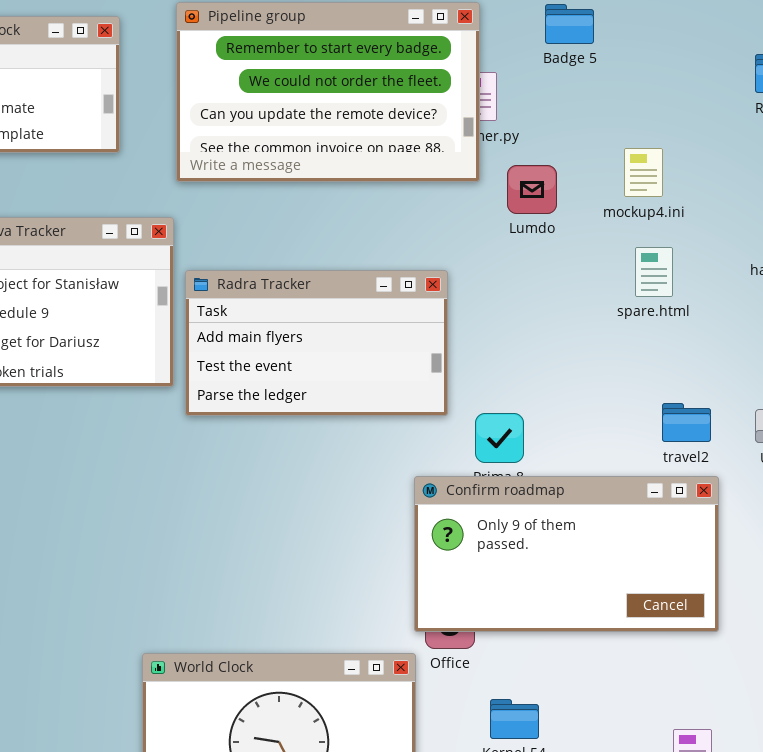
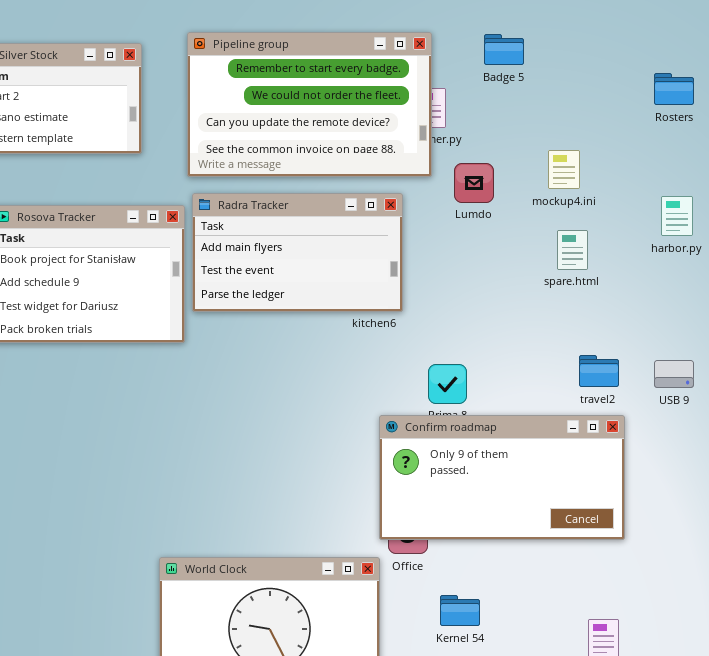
Radra Tracker: [185,270,448,416] -> [192,193,403,312], moved

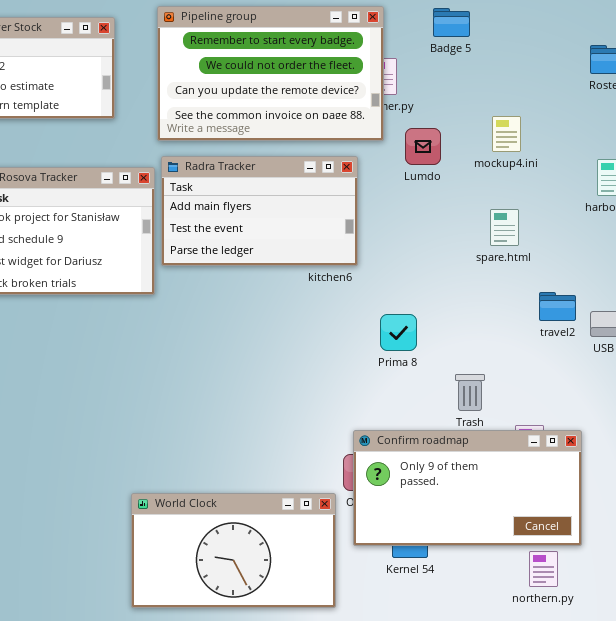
spare.html: [557,230,588,270] -> [490,209,519,246], moved
travel2: [579,355,619,387] -> [539,292,576,321], moved
Confirm roadmap: [379,415,625,540] -> [353,430,582,546], moved

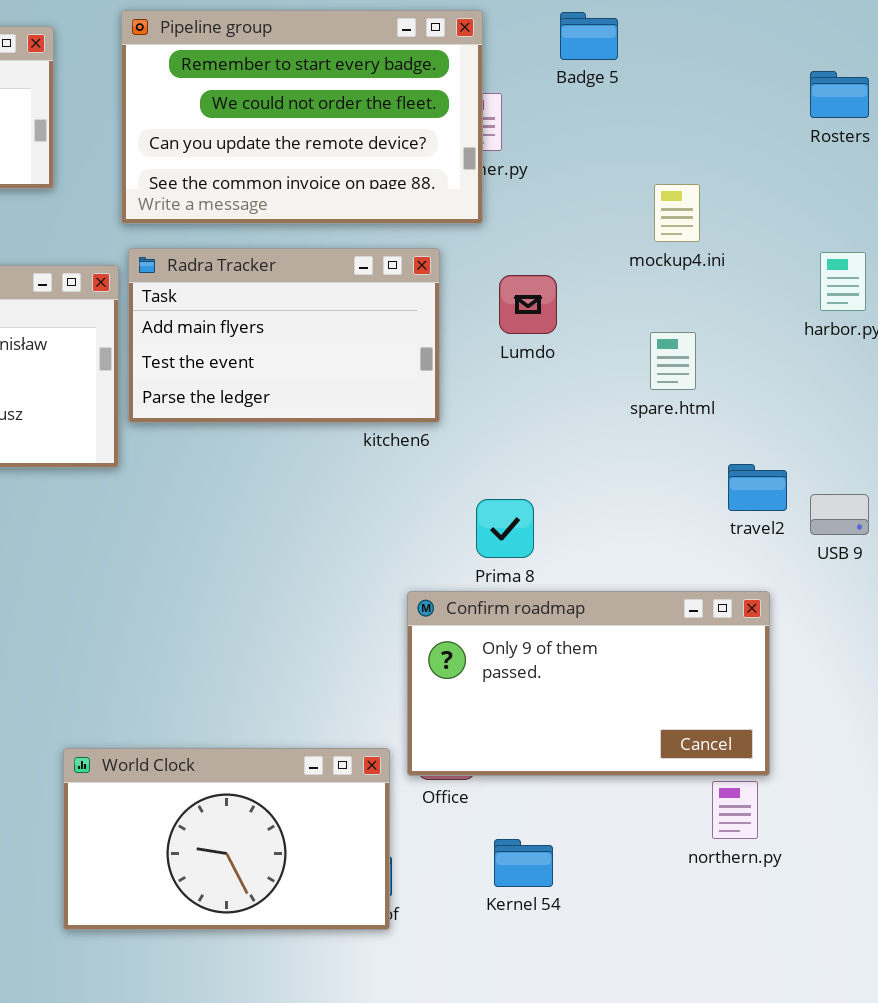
Lumdo: [405,128,441,165] -> [499,275,557,334], moved
Confirm roadmap: [353,430,582,546] -> [407,591,770,776], moved
World Clock: [131,493,336,608] -> [63,748,390,930], moved
northern.py: [529,551,558,587] -> [712,781,758,839], moved

